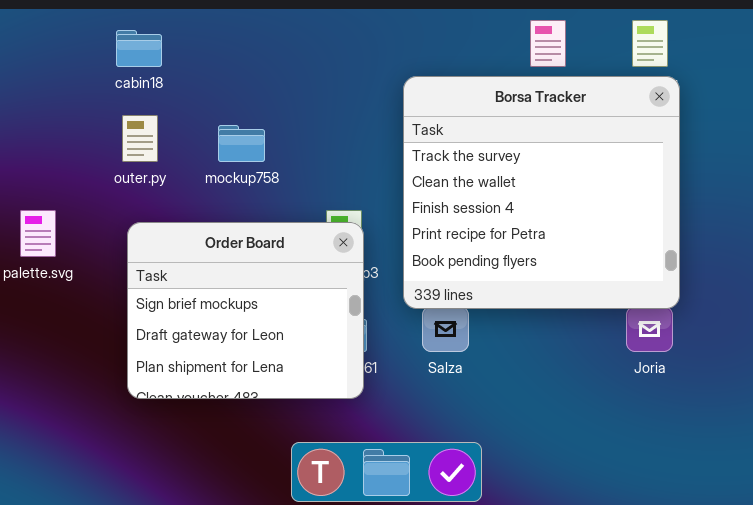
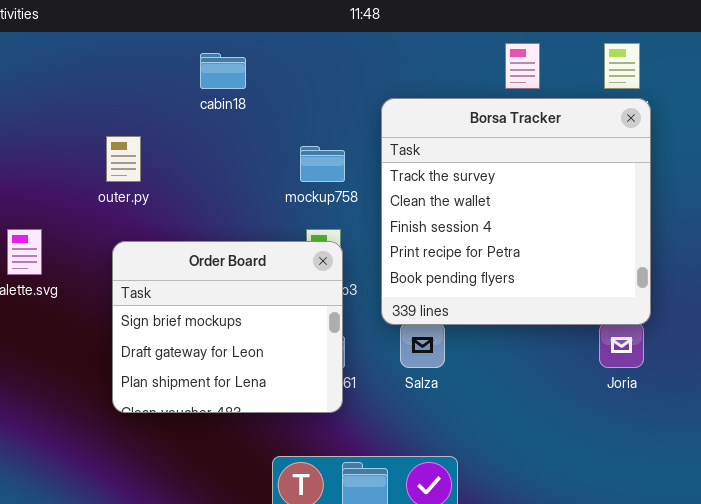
cabin18: [116,30,162,67] -> [200,53,246,89], moved
mockup758: [218,125,265,162] -> [300,146,345,182], moved

